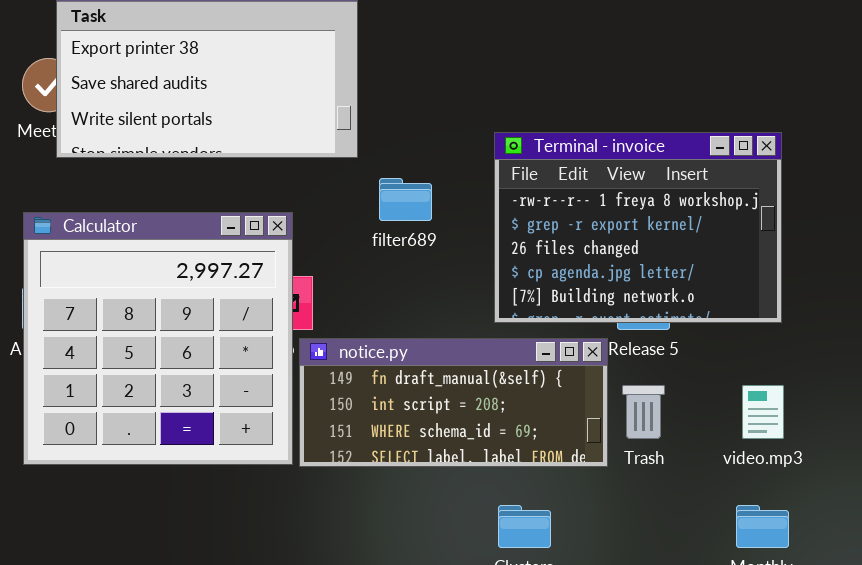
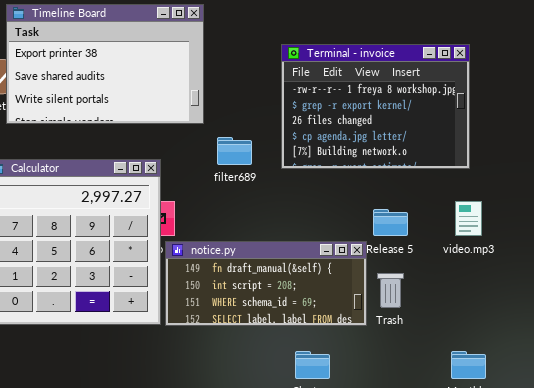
Terminal - invoice: [494,132,782,323] -> [281,44,470,169], moved
video.mp3: [742,385,784,439] -> [455,201,482,236], moved

